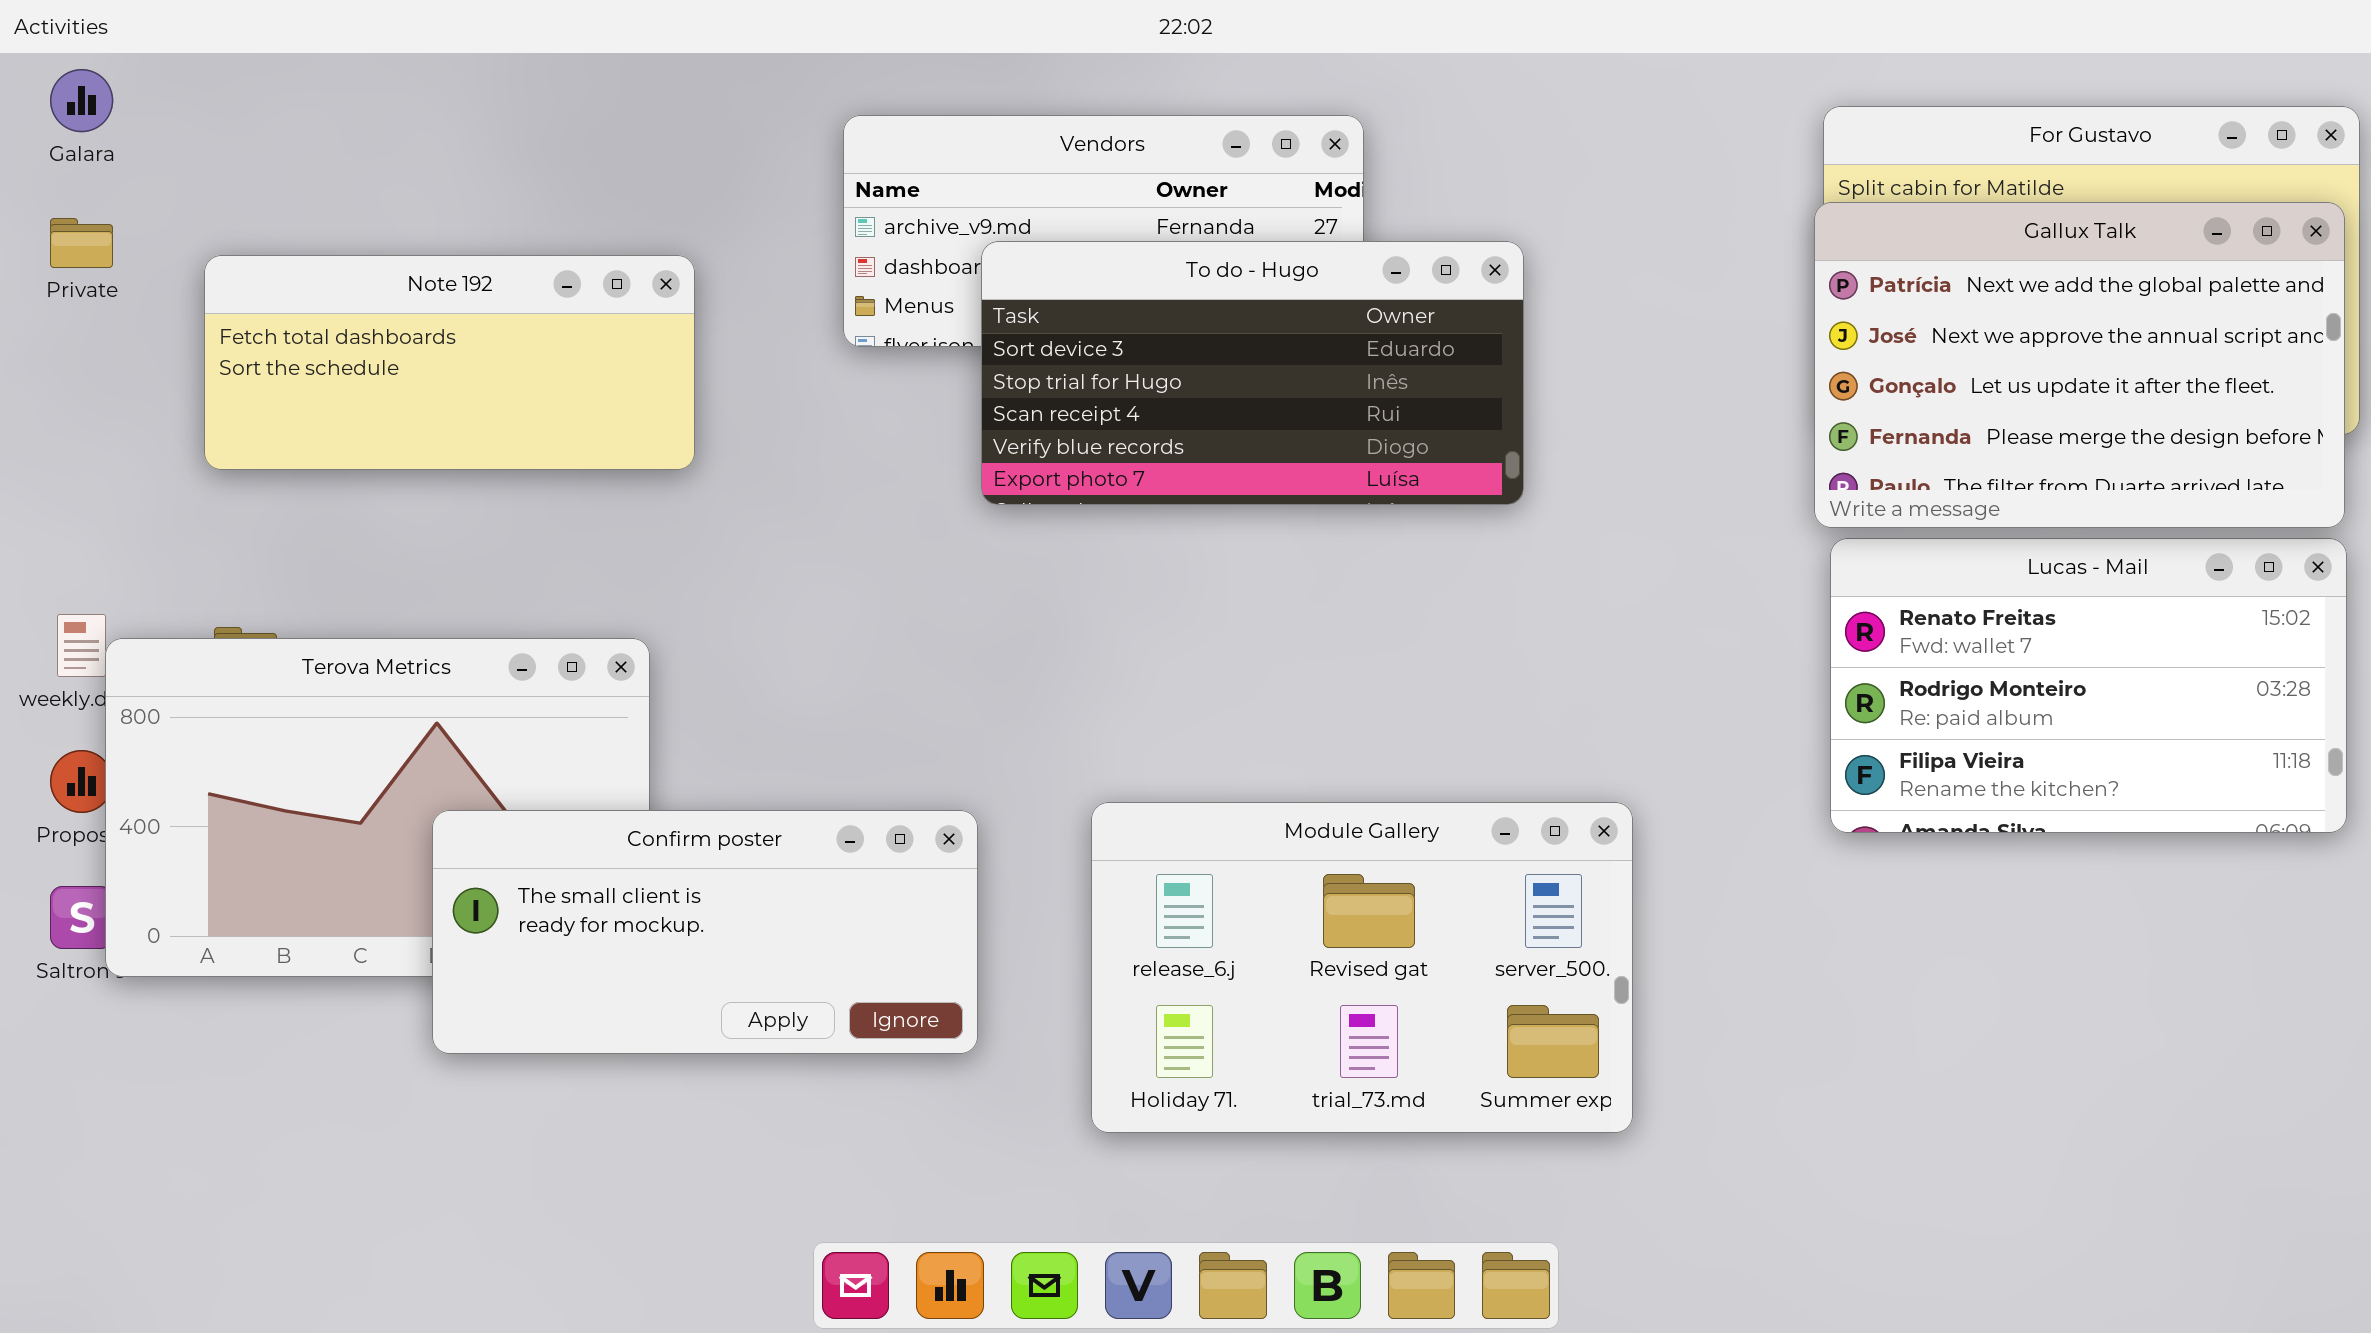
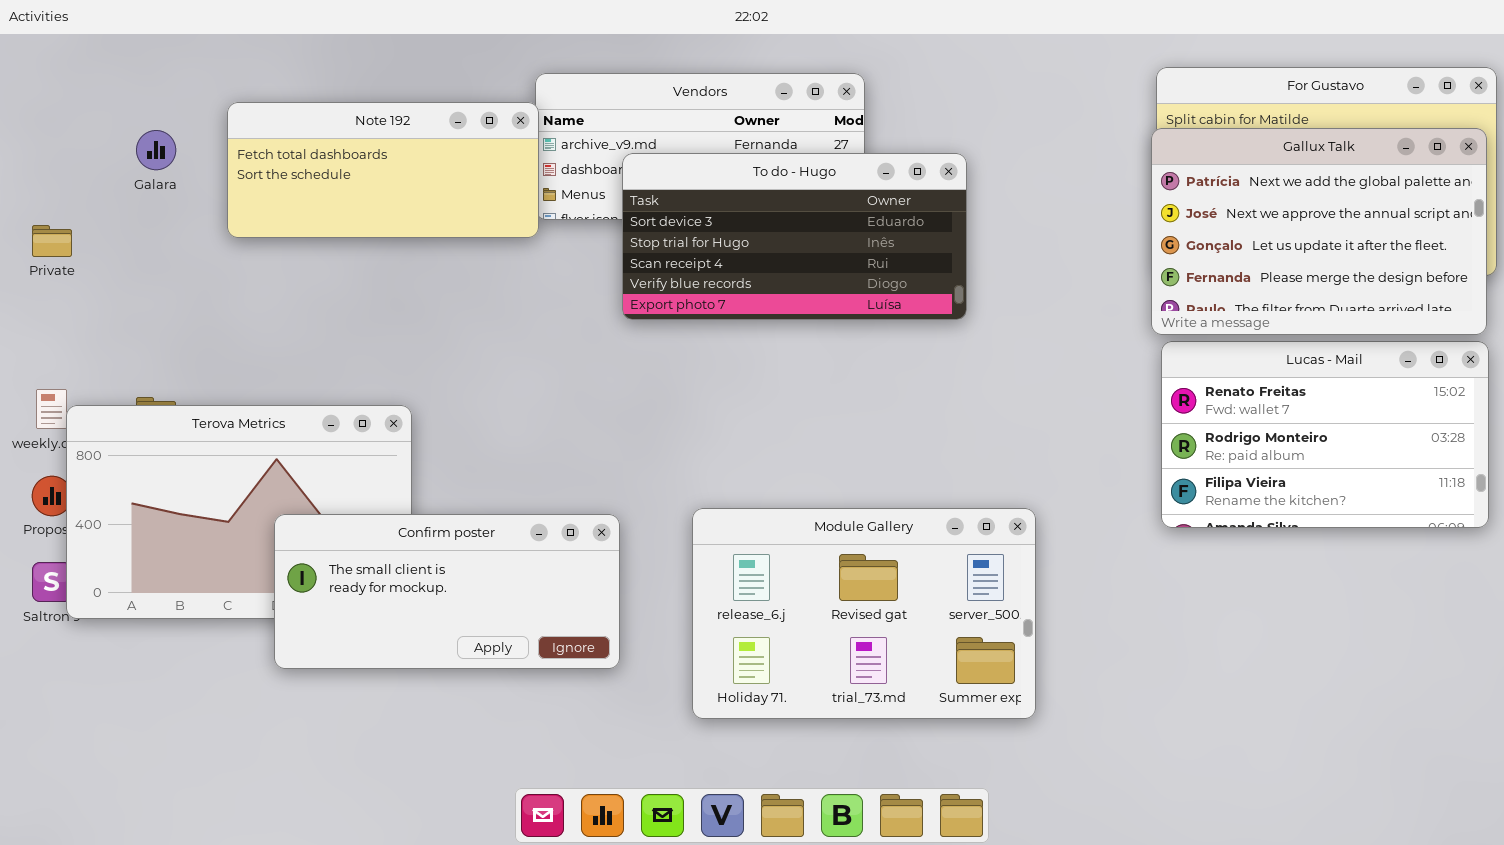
Galara: [50,69,113,132] -> [136,130,176,170], moved
Private: [50,218,113,268] -> [32,225,72,257], moved
Note 192: [204,255,695,470] -> [227,102,539,238], moved

